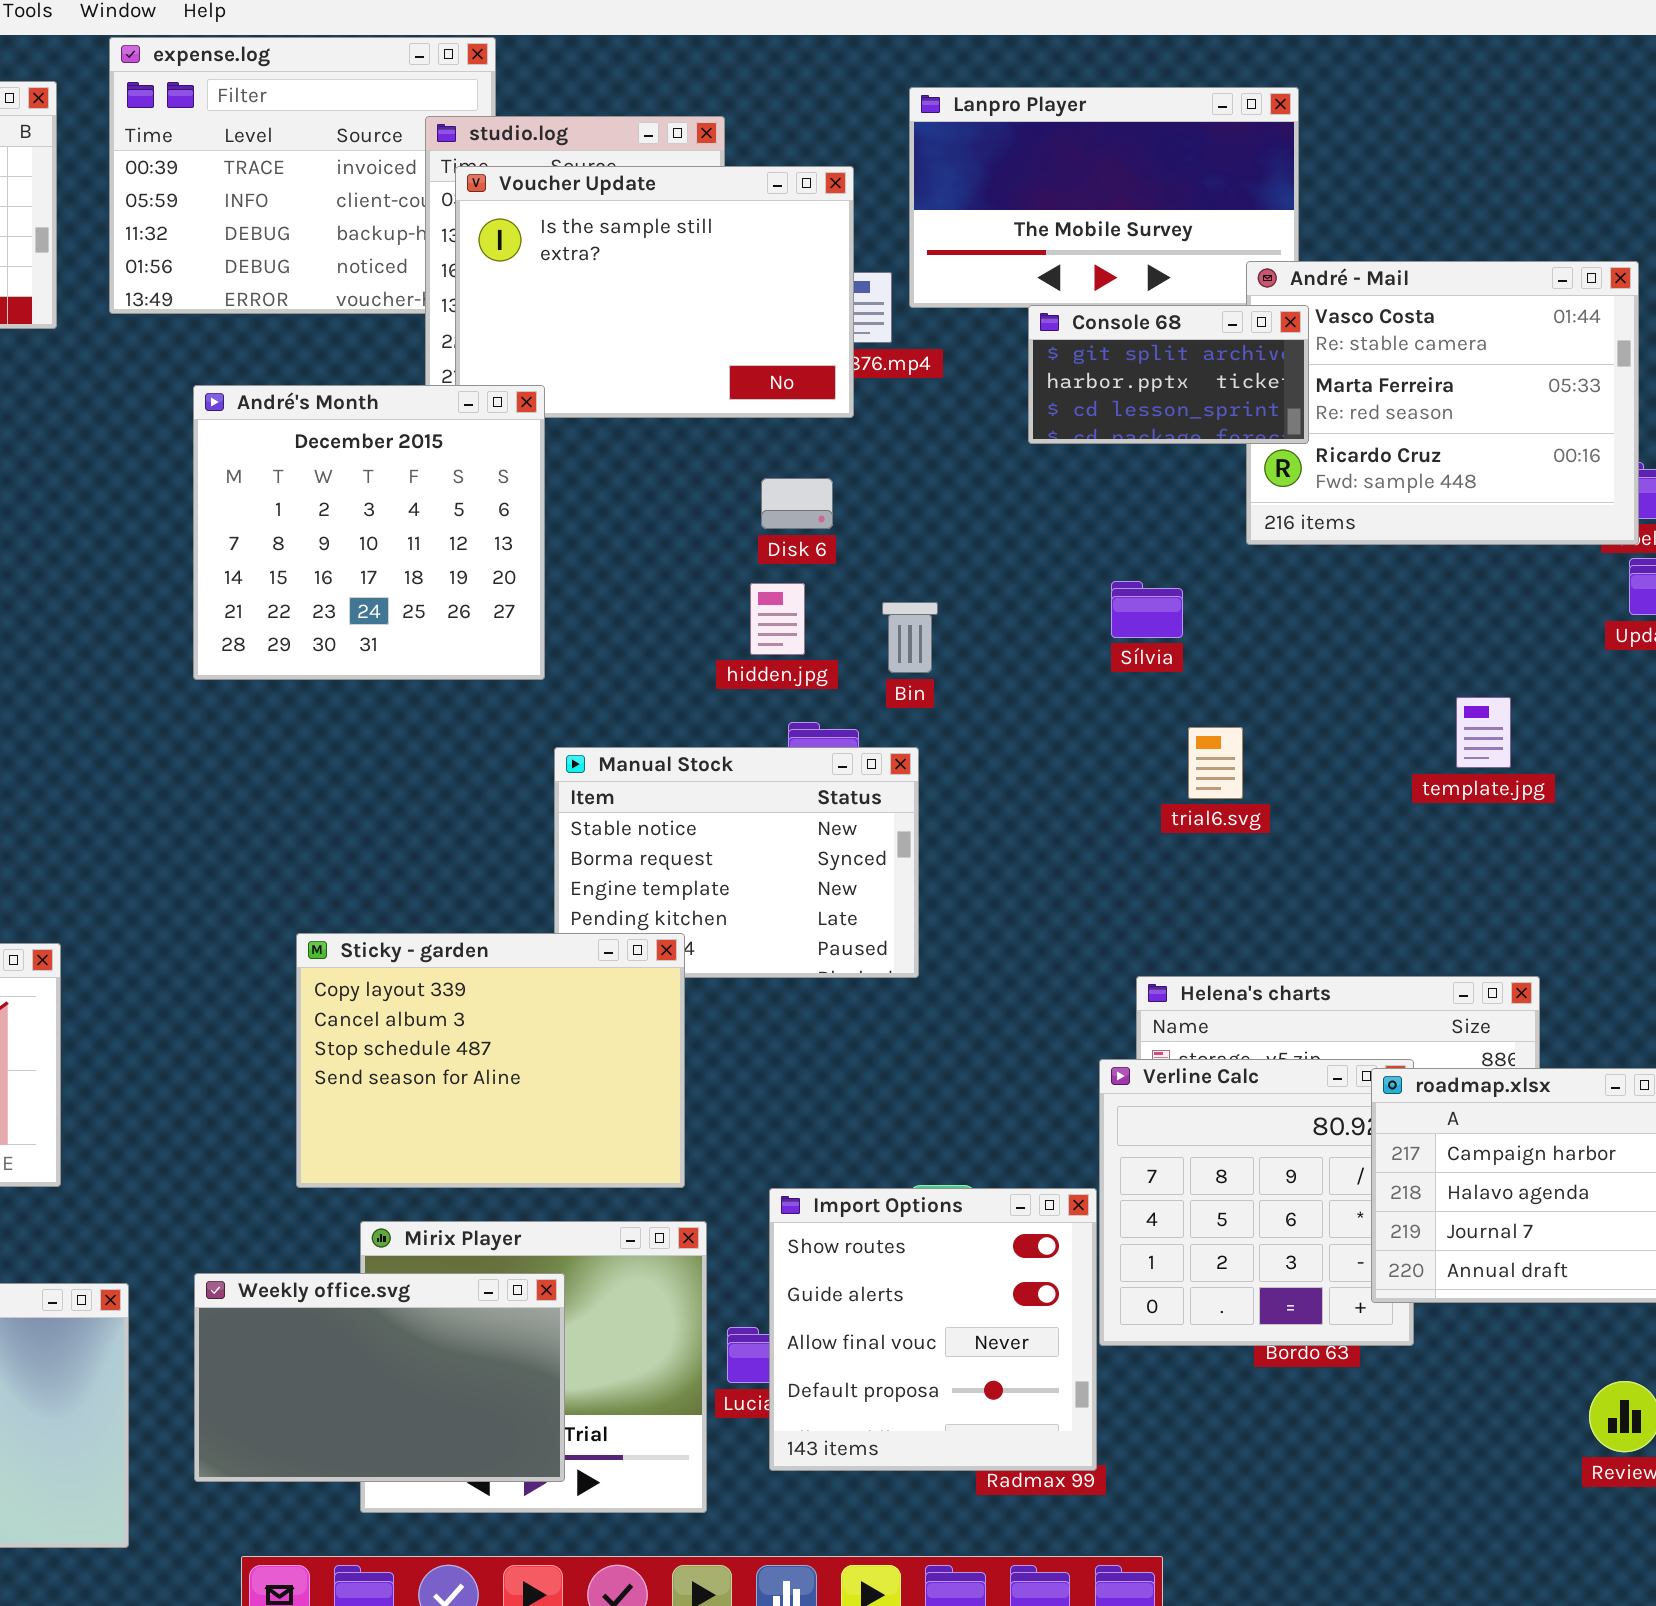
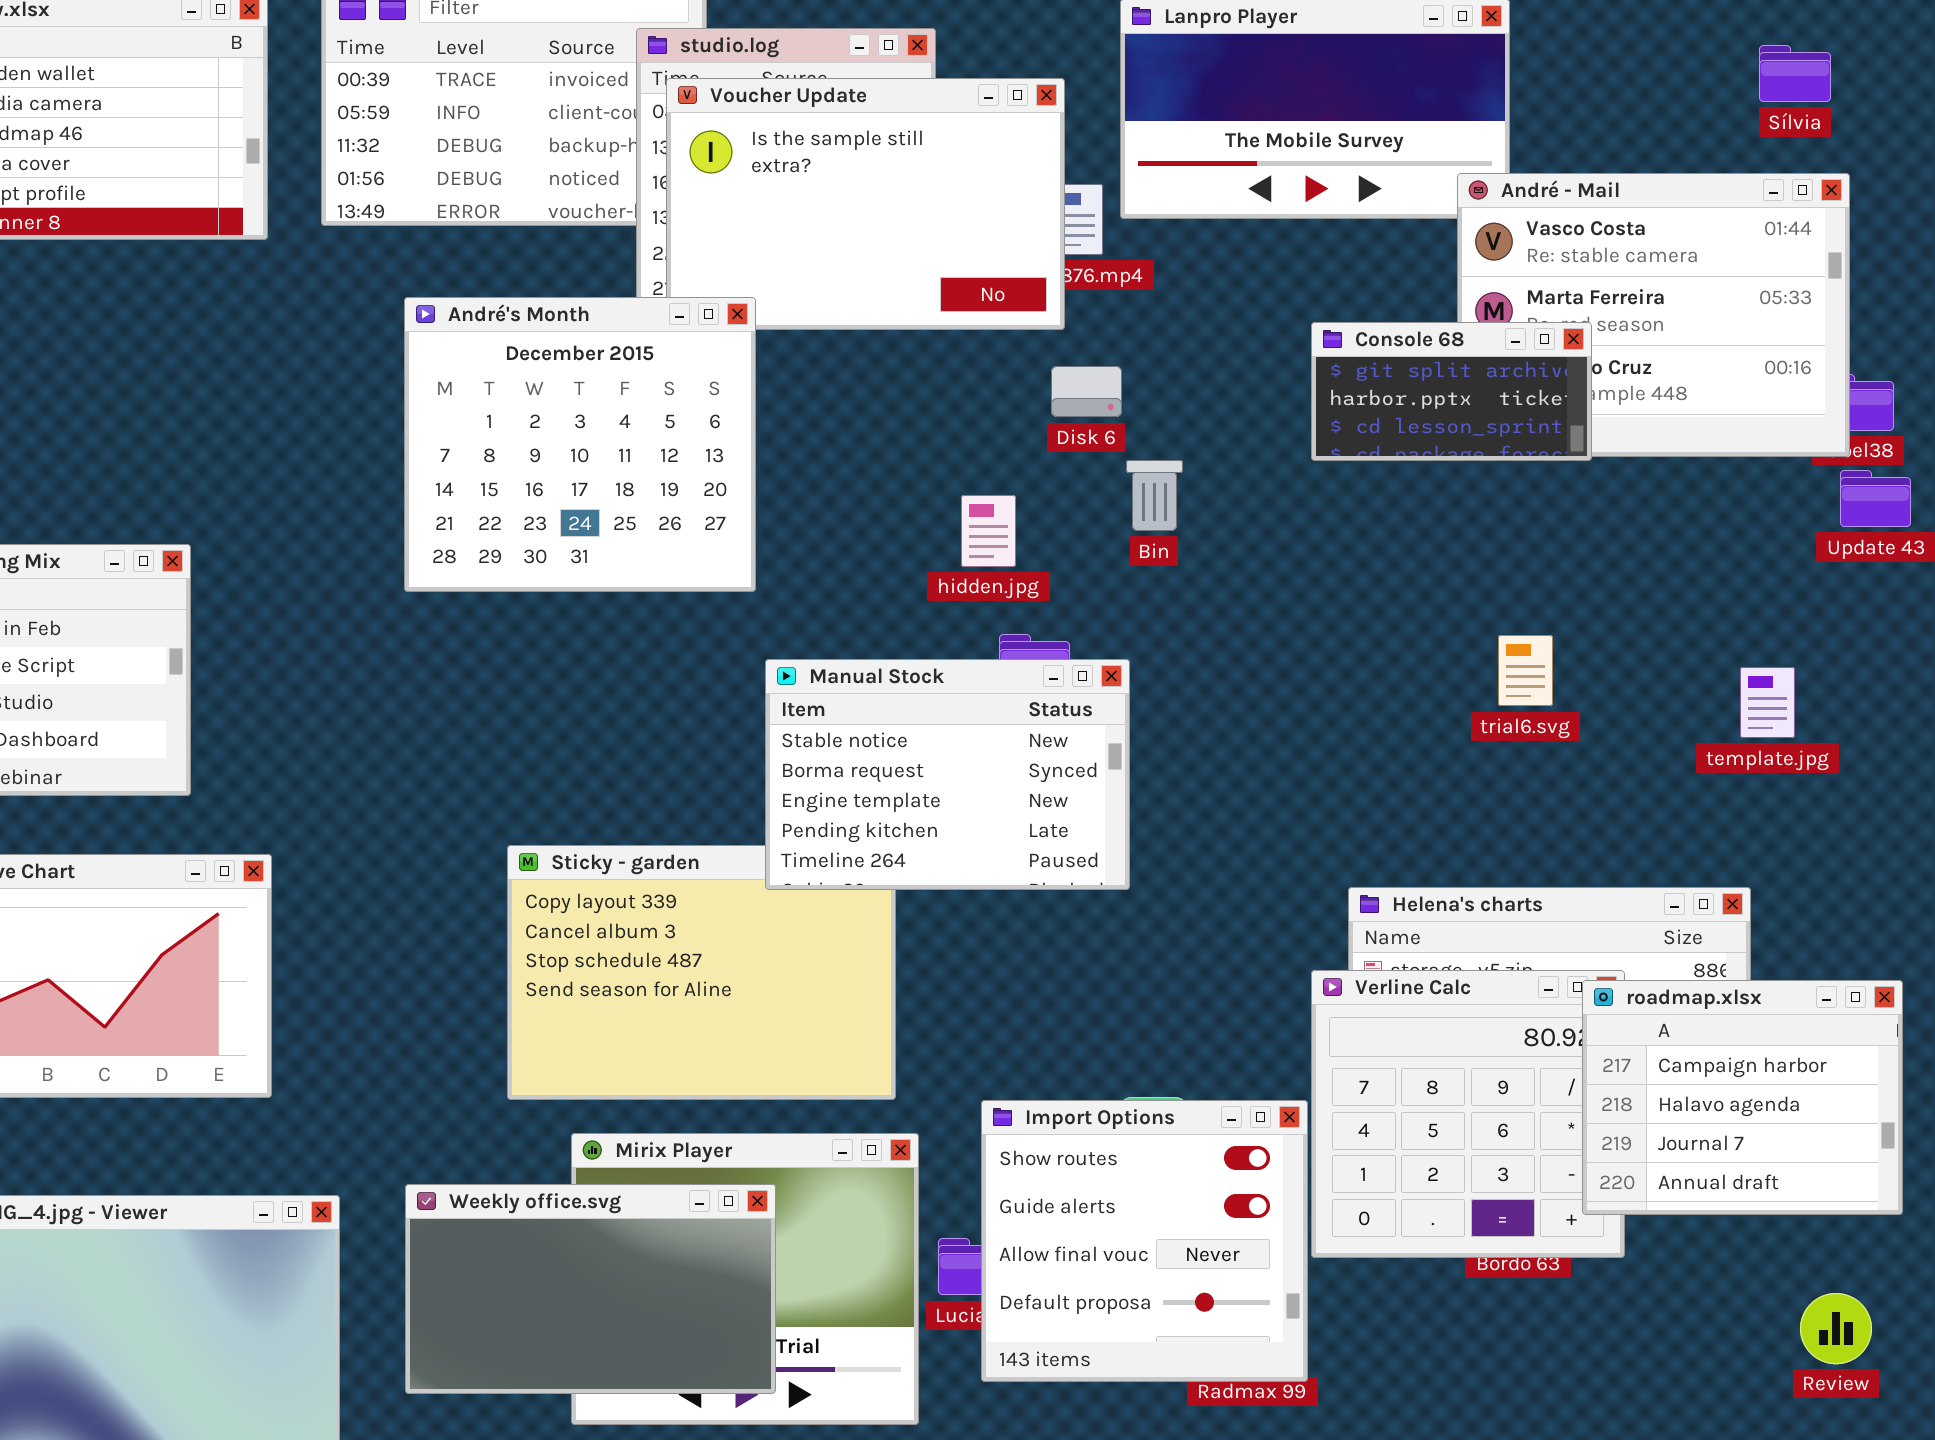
Console 68: [1028,305,1309,444] -> [1311,322,1592,461], moved
Disk 6: [761,478,833,529] -> [1051,366,1122,417], moved
Sílvia: [1111,581,1183,638] -> [1759,45,1831,102], moved
Bin: [882,602,938,673] -> [1126,460,1183,531], moved
template.jpg: [1456,697,1511,768] -> [1740,667,1795,738], moved
trial6.svg: [1188,727,1243,799] -> [1498,635,1553,706], moved
Manual Stock: [554,747,919,978] -> [765,659,1130,890], raised

